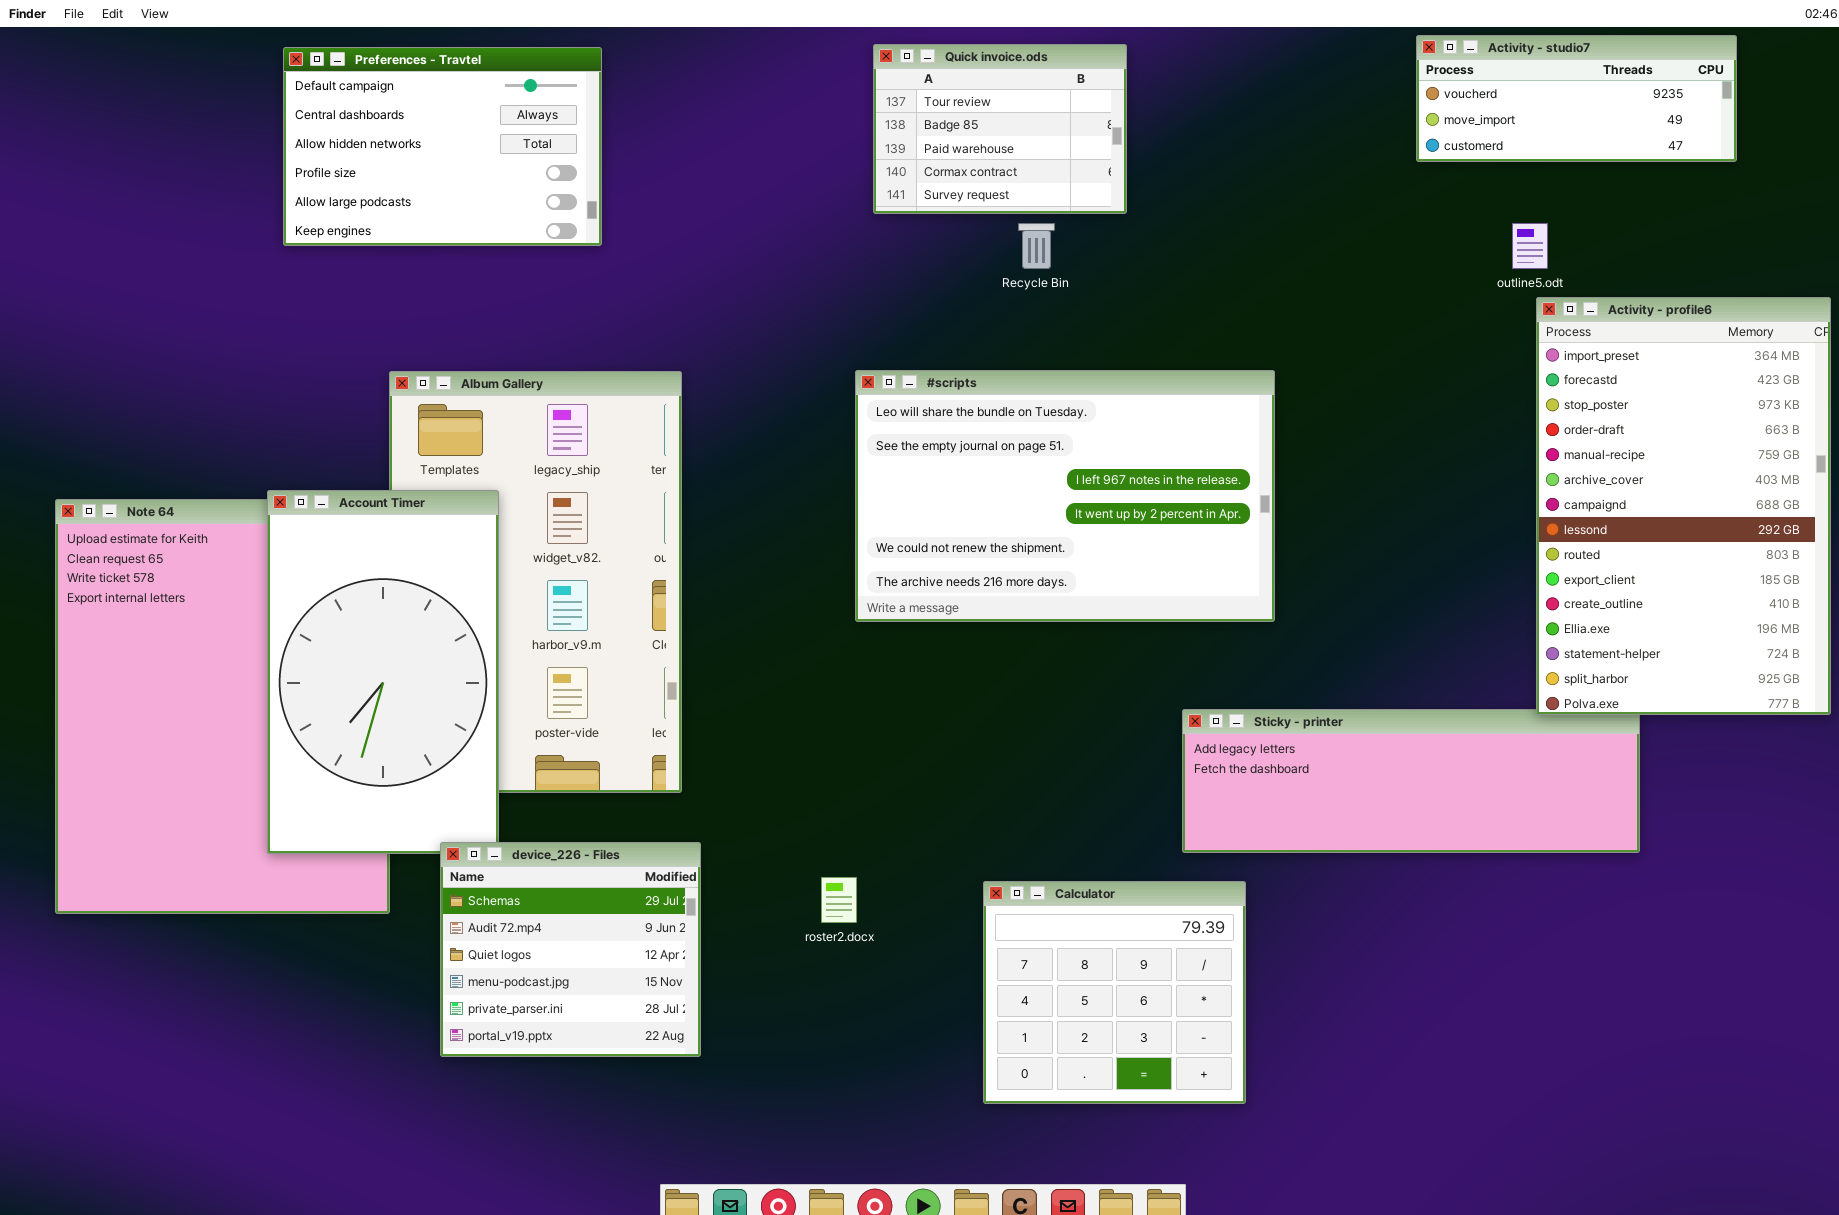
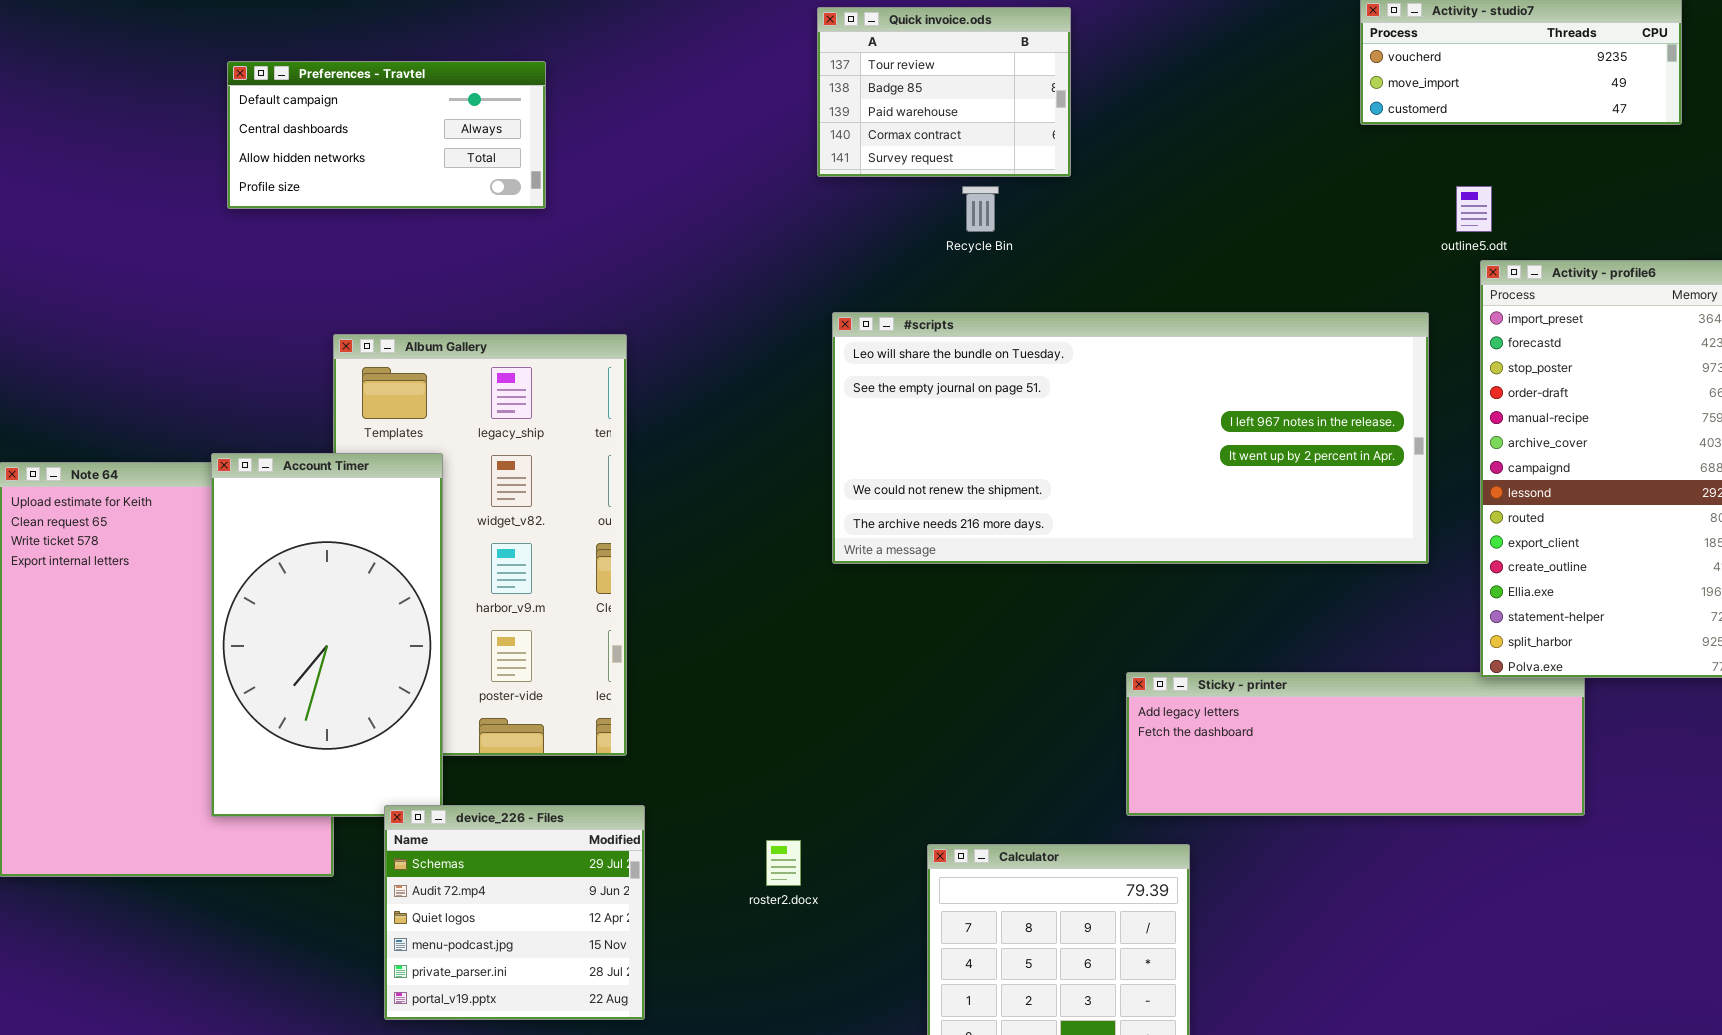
Preferences - Travtel: [283,47,602,246] -> [227,61,546,209], resized
#scripts: [855,370,1275,622] -> [832,312,1429,564], moved, resized

